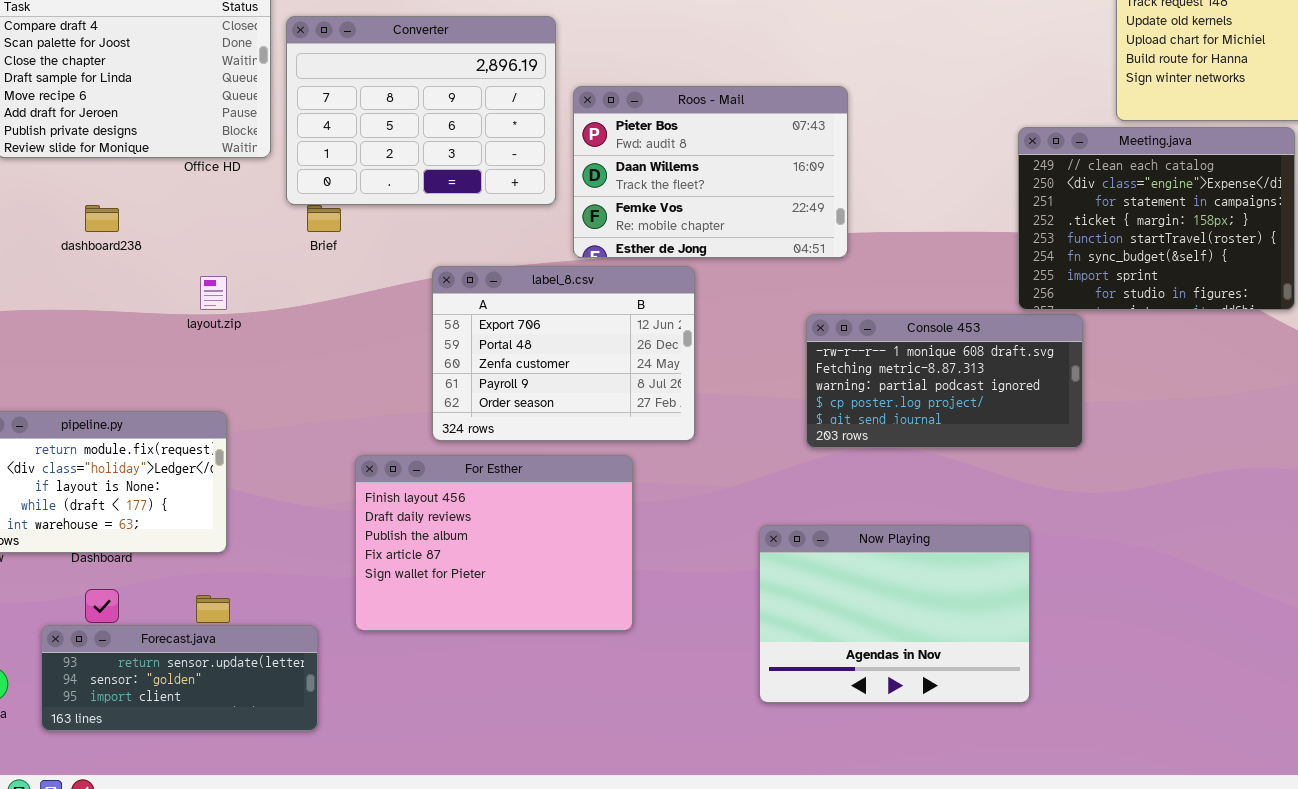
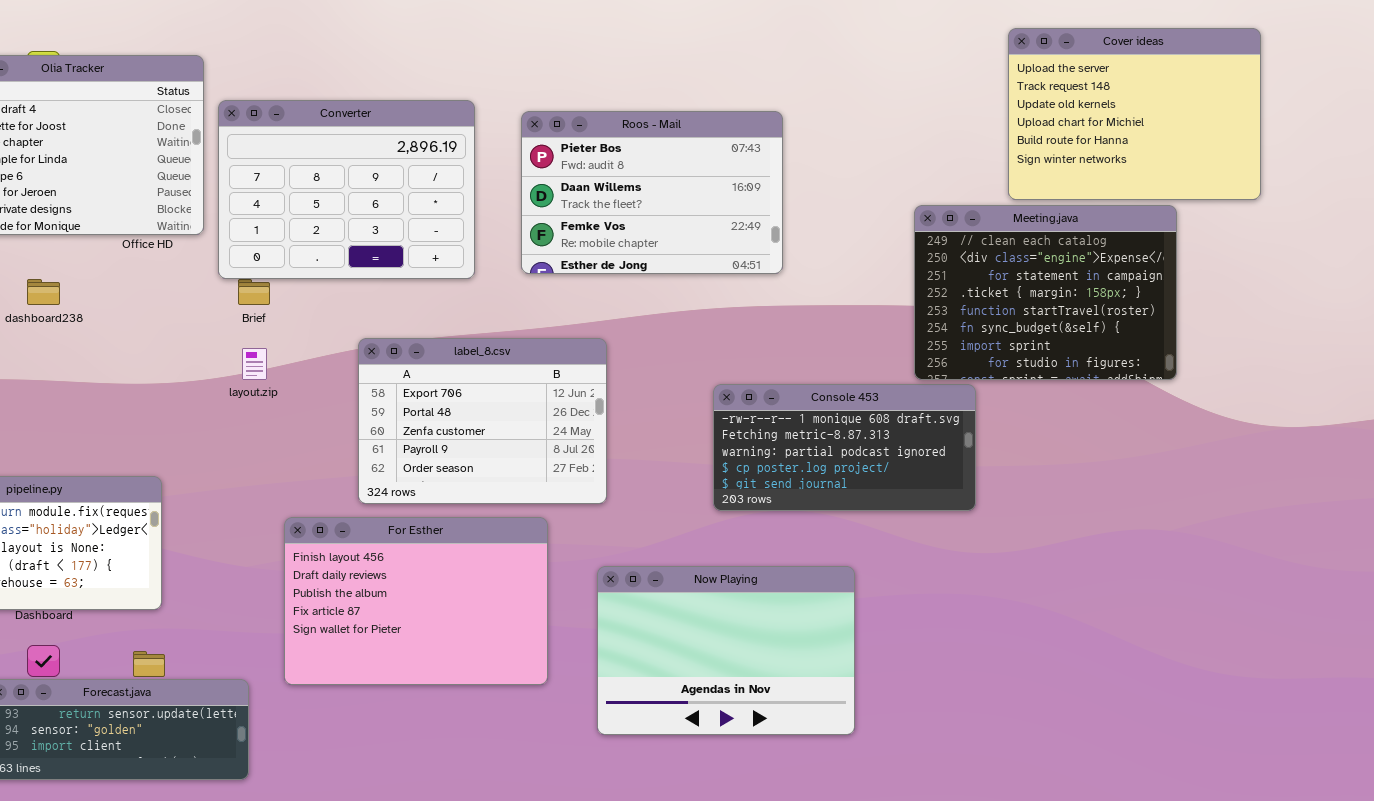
Roos - Mail: [573,86,848,258] -> [521,111,783,274], moved
layout.zip: [200,276,227,310] -> [242,348,267,380], moved
Now Playing: [759,525,1030,703] -> [597,566,855,735], moved

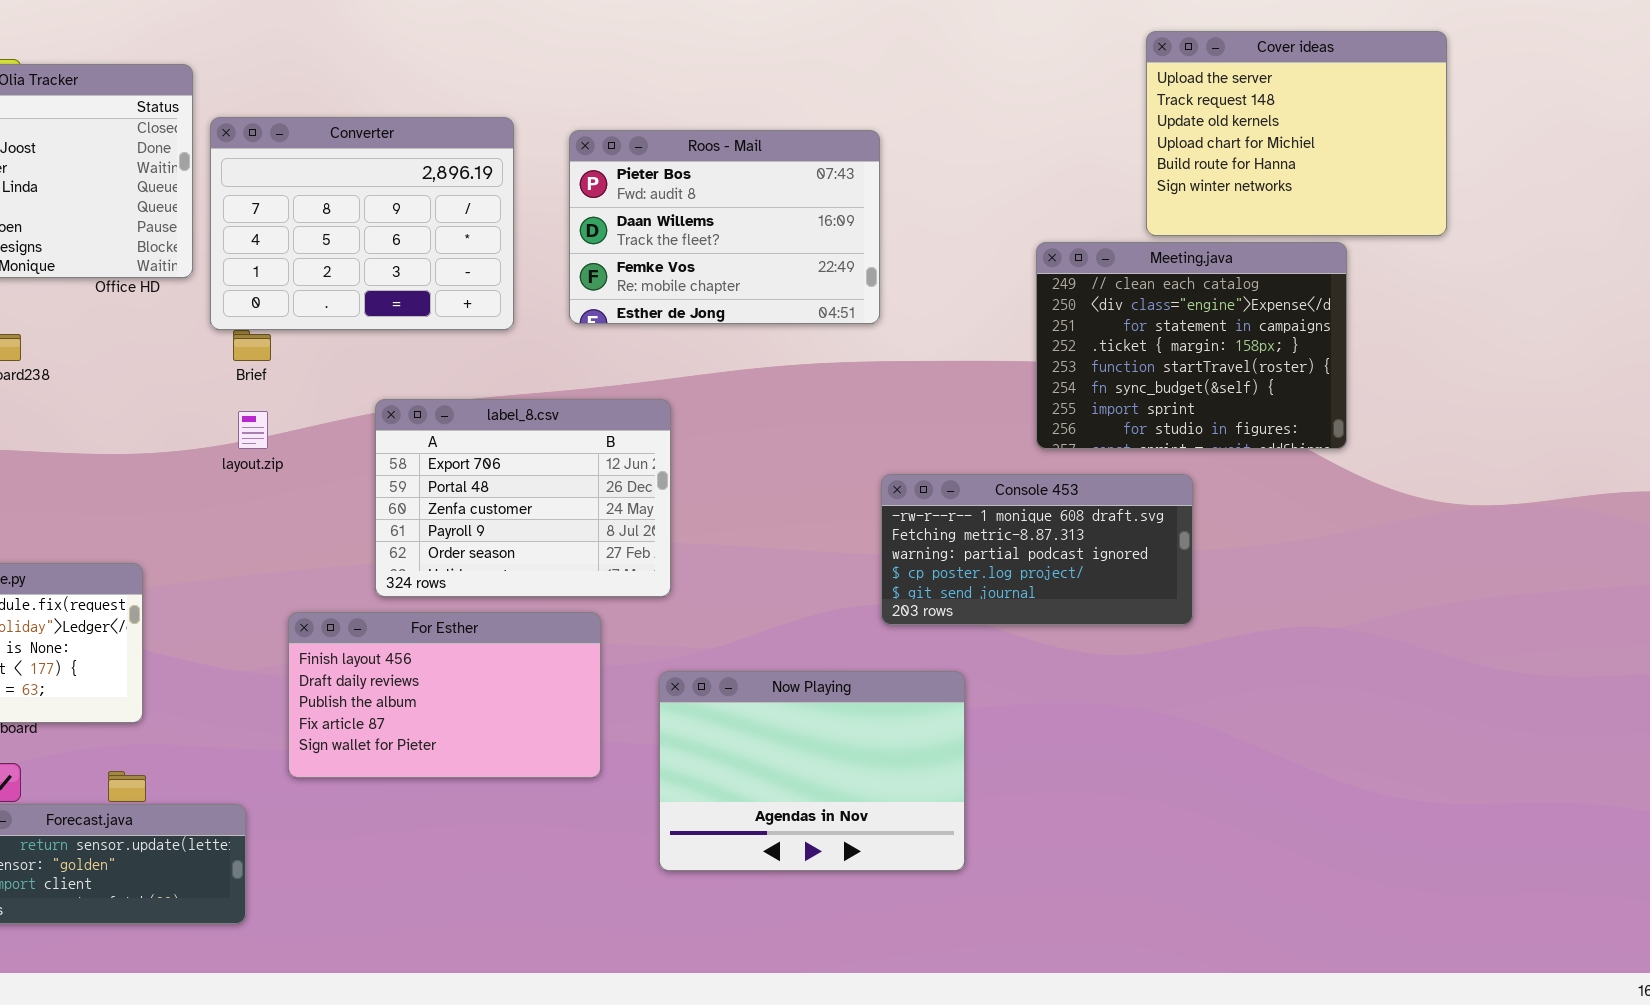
Console 453: [713,384,976,511] -> [881,474,1193,625], moved
For Esther: [284,517,548,685] -> [288,612,601,778], resized

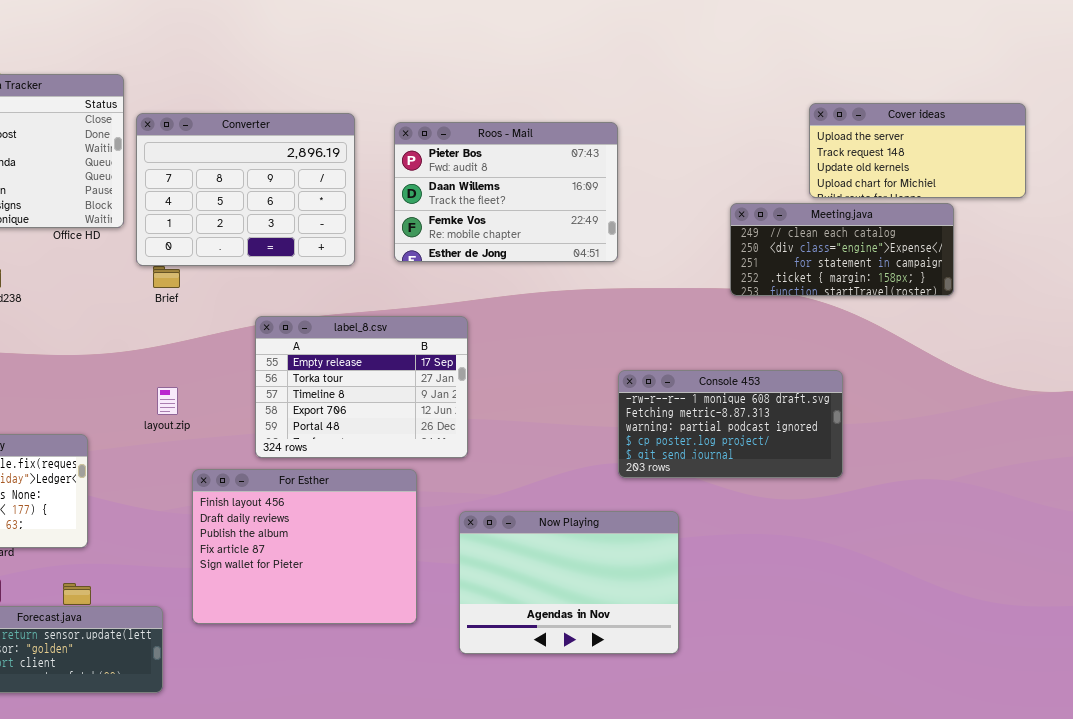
Cover ideas: [1146,31,1447,236] -> [809,103,1026,198], resized
Meeting.java: [1036,242,1347,449] -> [730,203,954,296], resized
label_8.csv: [375,399,671,597] -> [255,316,468,458], scrolled up 3 rows
layout.zip: [238,411,268,449] -> [157,387,178,415], moved
For Esther: [288,612,601,778] -> [192,469,417,624], resized

